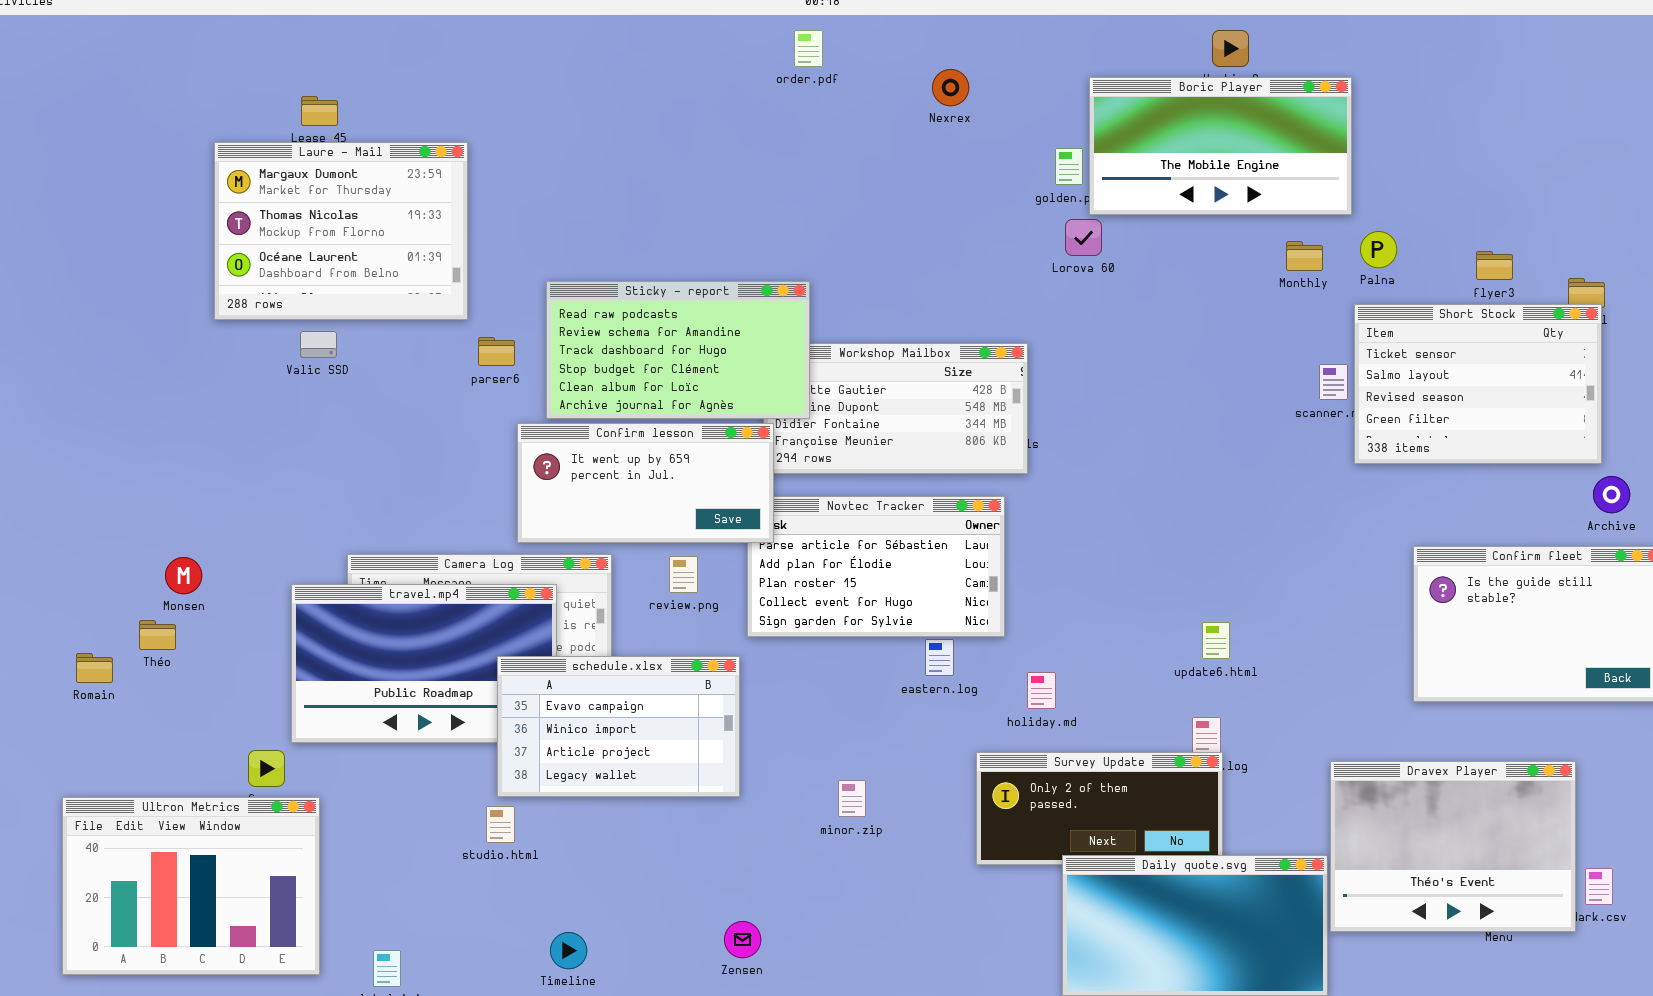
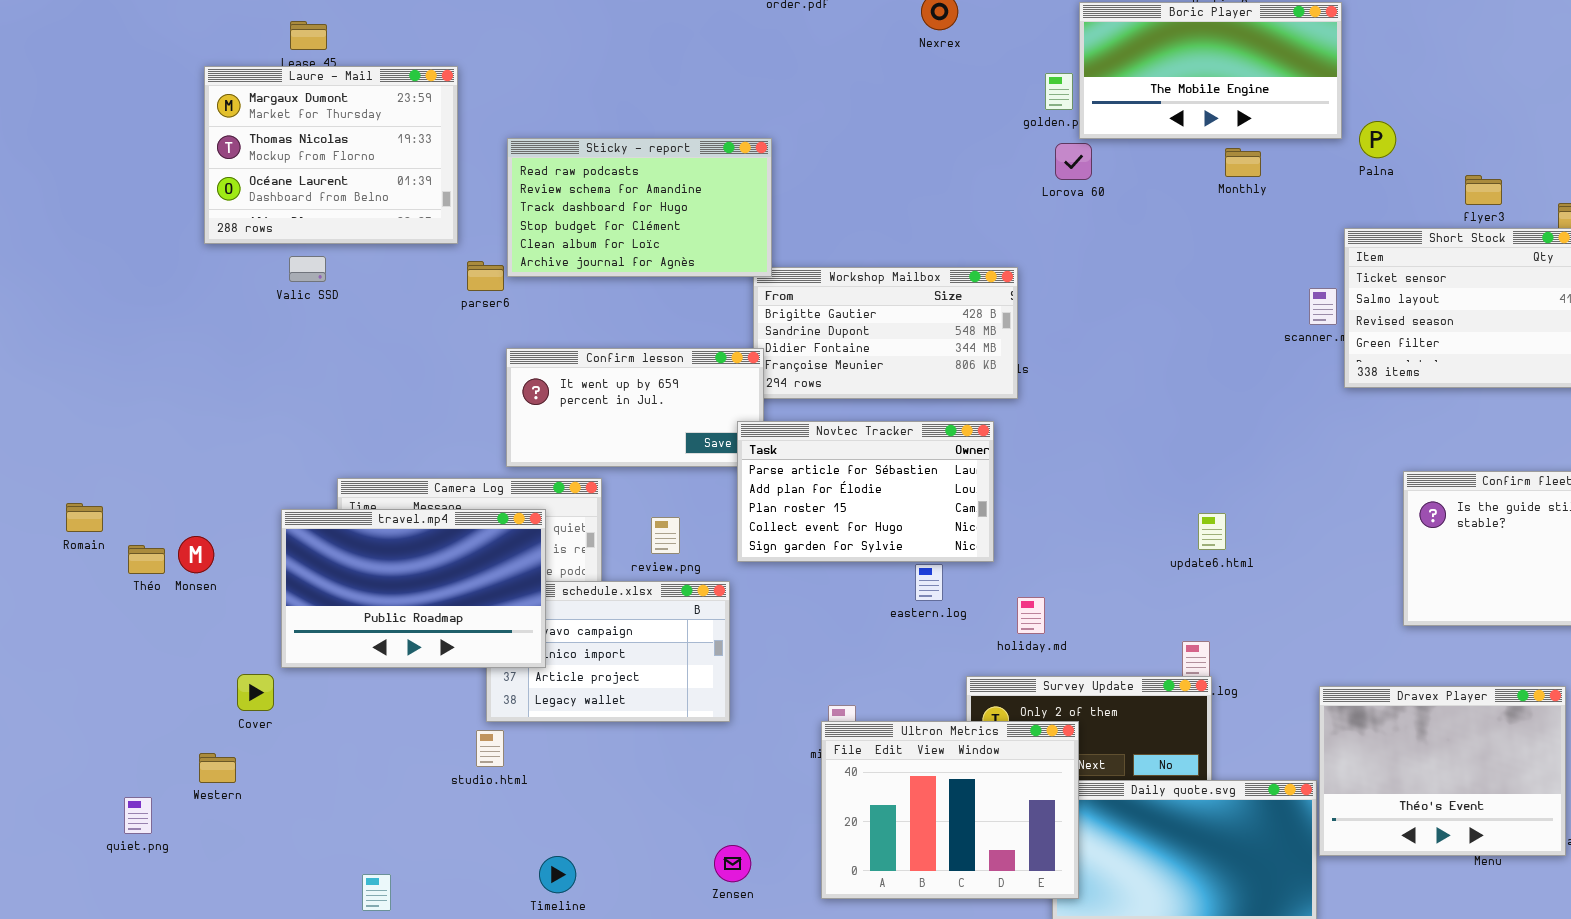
Palna: [1360,231,1397,268] -> [1359,121,1396,158], moved
Monthly: [1286,241,1323,271] -> [1225,148,1261,177], moved
Sticky - report: [546,281,810,419] -> [507,138,772,277], moved
Novtec Tracker: [747,496,1005,637] -> [737,421,994,562], raised
review.png: [669,556,698,593] -> [651,517,680,554], moved
Monsen: [165,557,202,594] -> [178,536,214,573], moved
travel.mp4: [291,584,557,743] -> [281,509,546,668], raised
update6.html: [1202,622,1230,659] -> [1198,513,1226,550], moved
Romain: [76,653,113,683] -> [66,503,103,532], moved
Ultron Metrics: [62,797,320,975] -> [821,721,1079,899], moved

